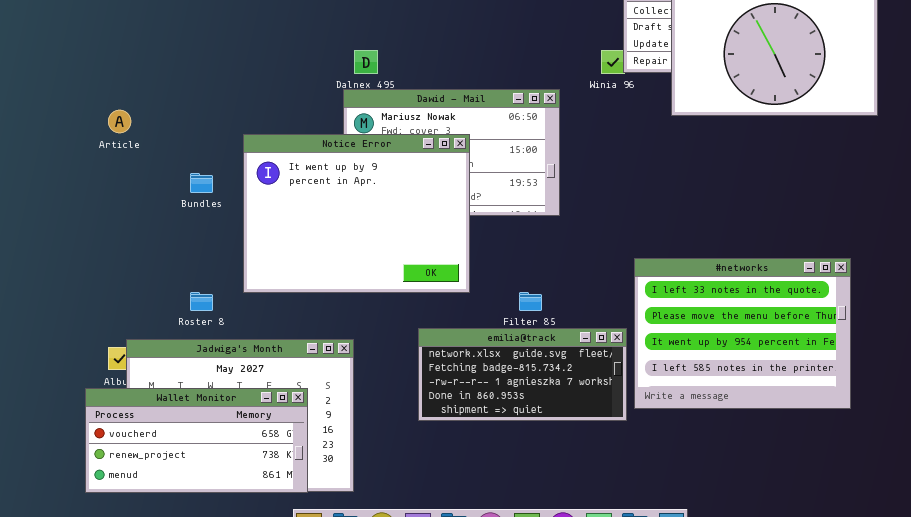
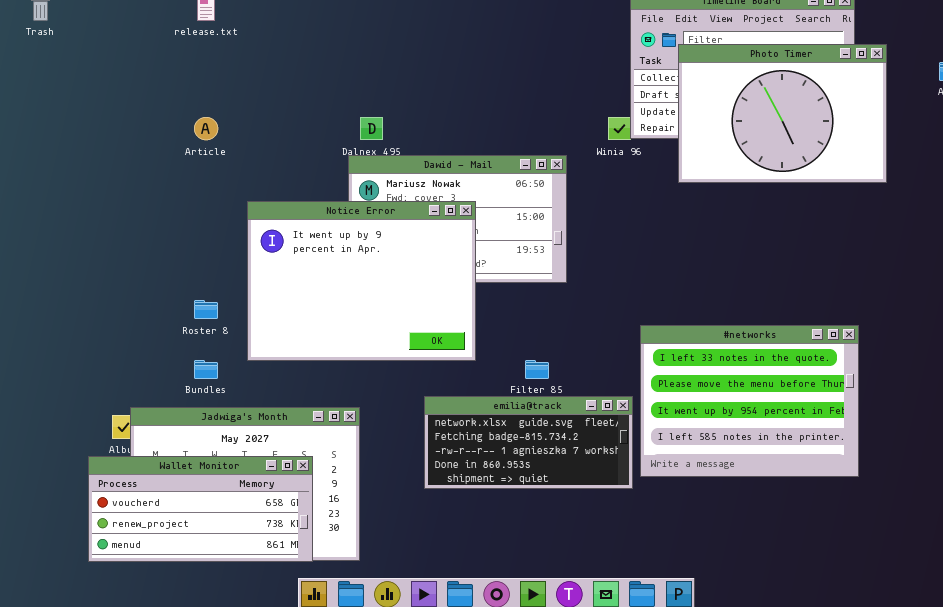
Article: [108,110,131,133] -> [194,117,218,140], moved
Bundles: [190,173,213,193] -> [194,360,218,379], moved
Roster 8: [190,292,213,311] -> [194,300,218,319], moved

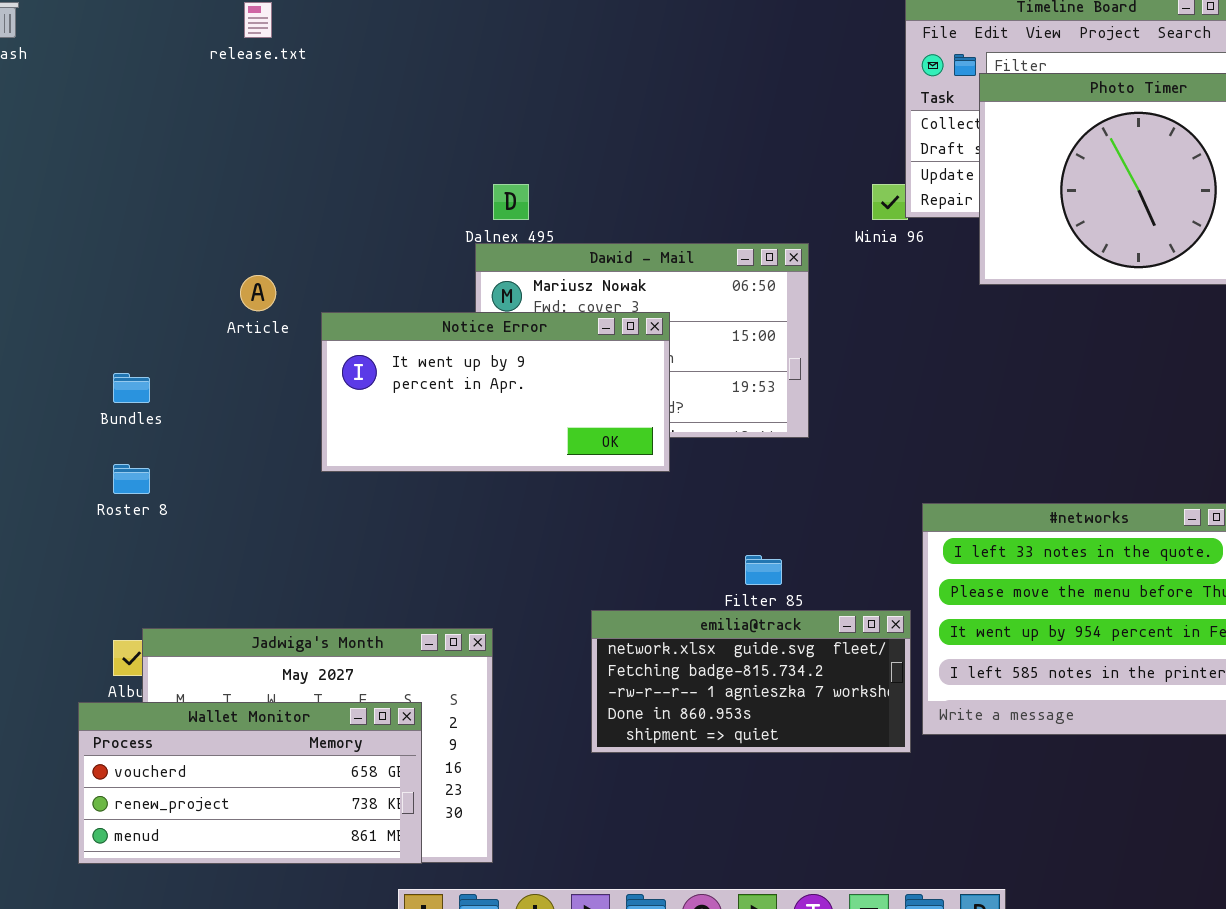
Article: [194,117,218,140] -> [240,275,276,311], moved
Notice Error: [247,201,476,361] -> [321,312,670,472], resized
Roster 8: [194,300,218,319] -> [113,464,150,494], moved
Bundles: [194,360,218,379] -> [113,373,150,403], moved

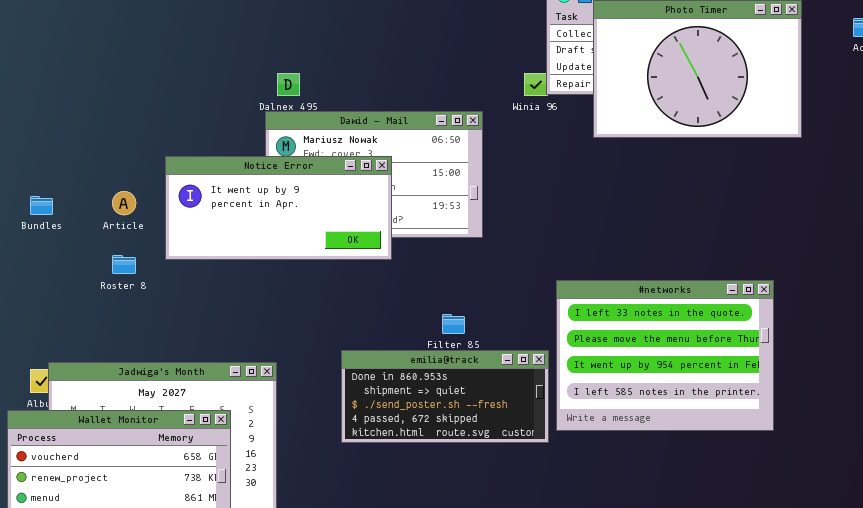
Article: [240,275,276,311] -> [112,191,136,215], moved
Roster 8: [113,464,150,494] -> [112,255,136,274], moved
emilia@track: [591,610,911,753] -> [341,350,549,443], scrolled down 3 rows

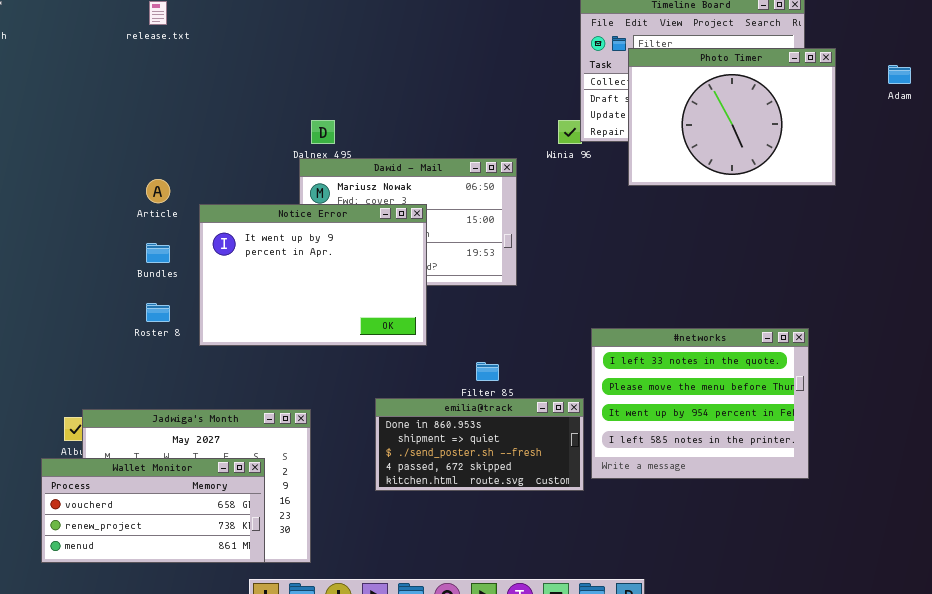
Notice Error: [165,156,392,260] -> [199,204,427,346], resized
Article: [112,191,136,215] -> [146,179,170,203], moved
Bundles: [30,196,53,215] -> [146,243,170,263], moved

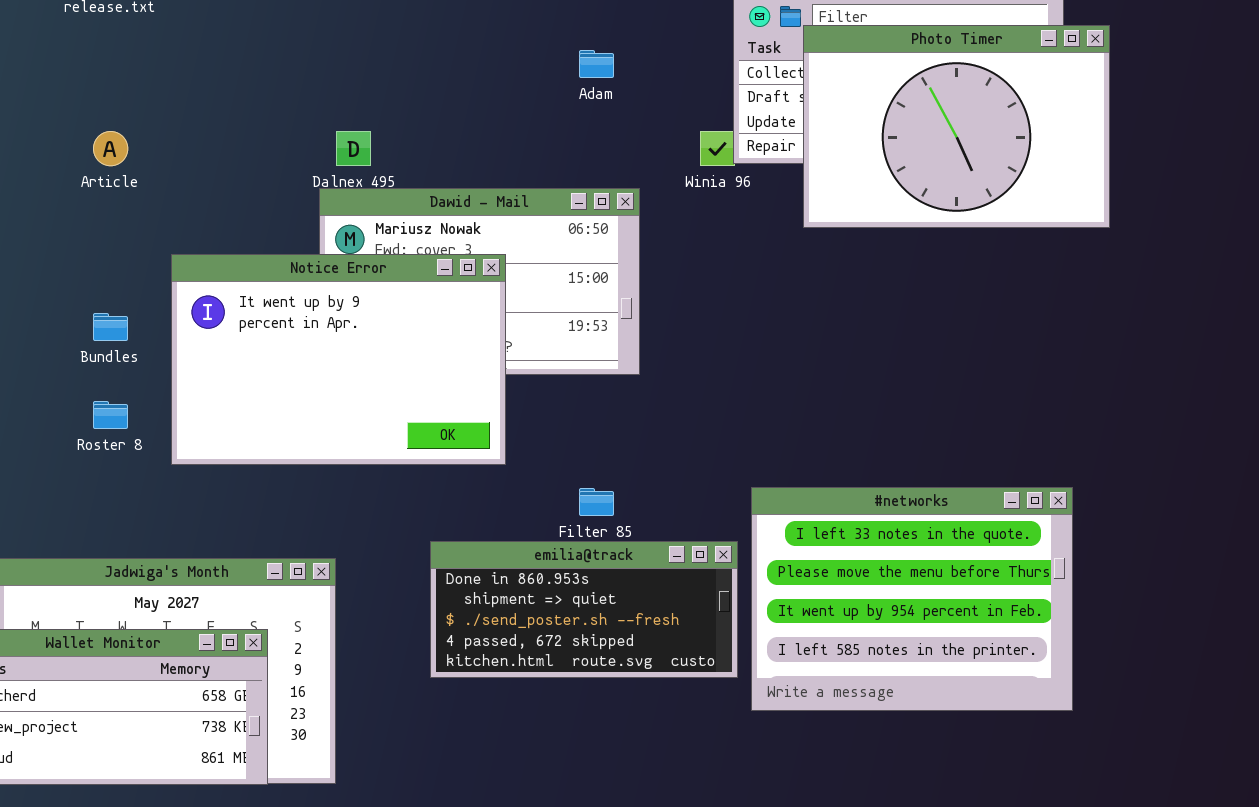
Adam: [888,65,911,84] -> [579,50,614,78], moved
Article: [146,179,170,203] -> [93,131,128,166], moved
#networks: [591,328,809,479] -> [751,487,1073,711], moved

